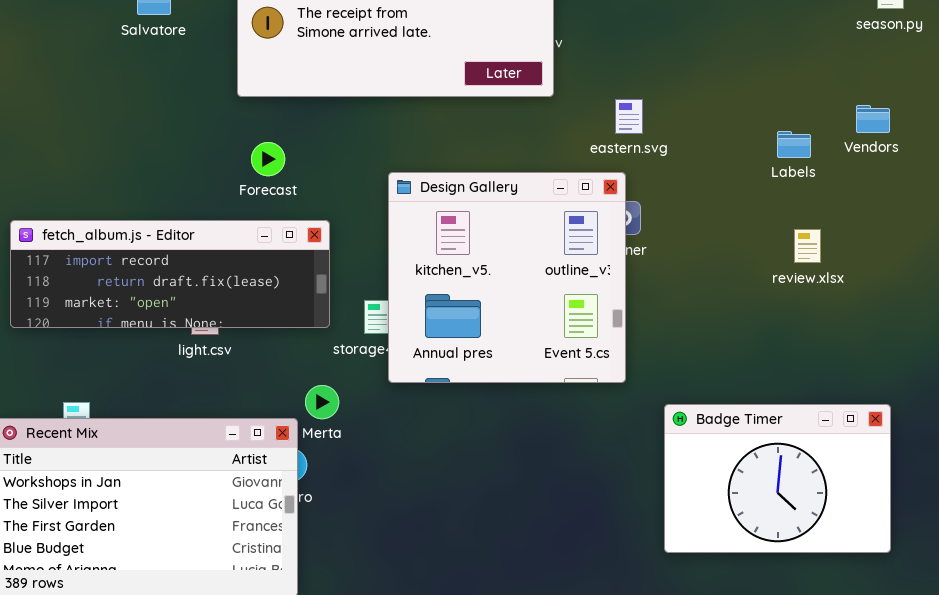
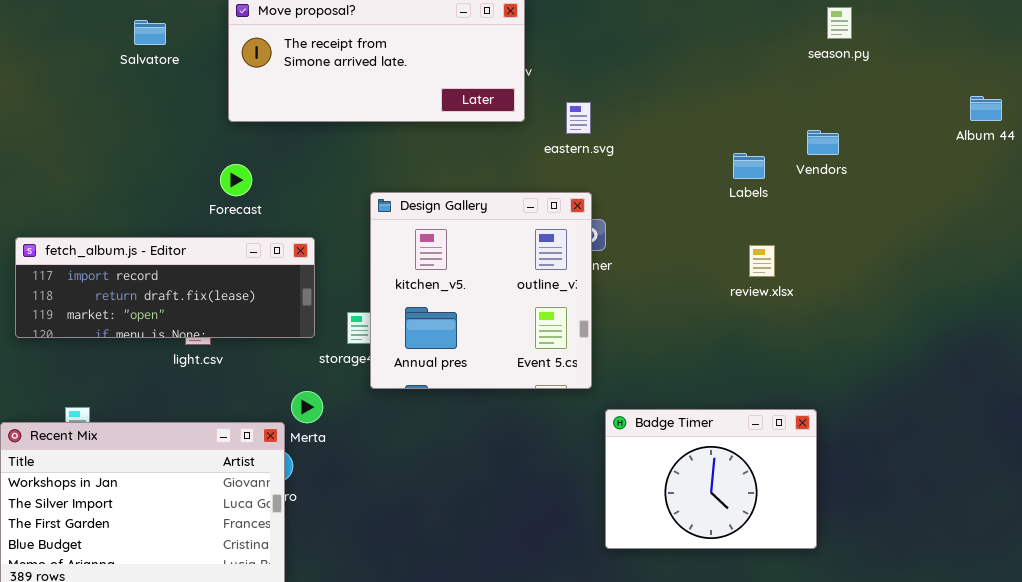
eastern.svg: [615,99,643,134] -> [566,102,591,134], moved
Forecast: [251,142,285,176] -> [220,164,252,196], moved
Badge Timer: [664,404,891,553] -> [605,409,817,549], moved

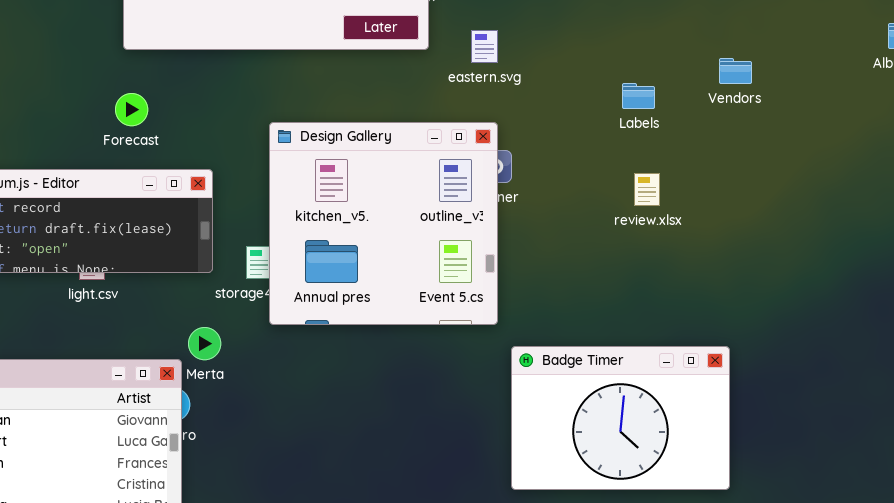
Labels: [733,153,765,179] -> [622,83,655,109], moved
review.xlsx: [749,245,775,277] -> [634,173,660,206], moved

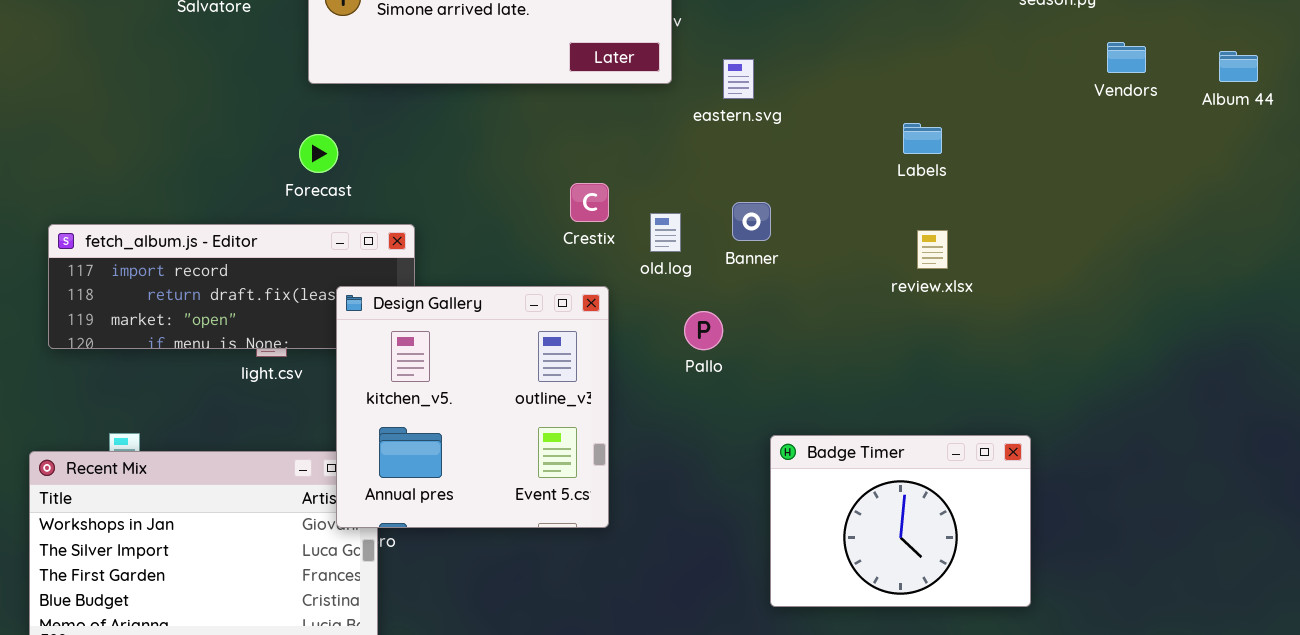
Vendors: [719,58,752,84] -> [1107,42,1146,73], moved
Design Gallery: [269,122,498,325] -> [336,286,609,528], moved

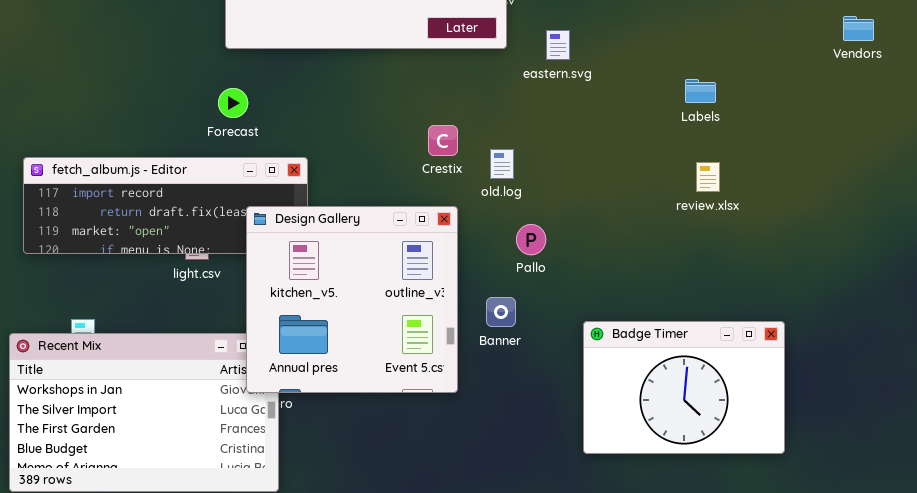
Banner: [732,202,771,241] -> [486,297,516,327], moved

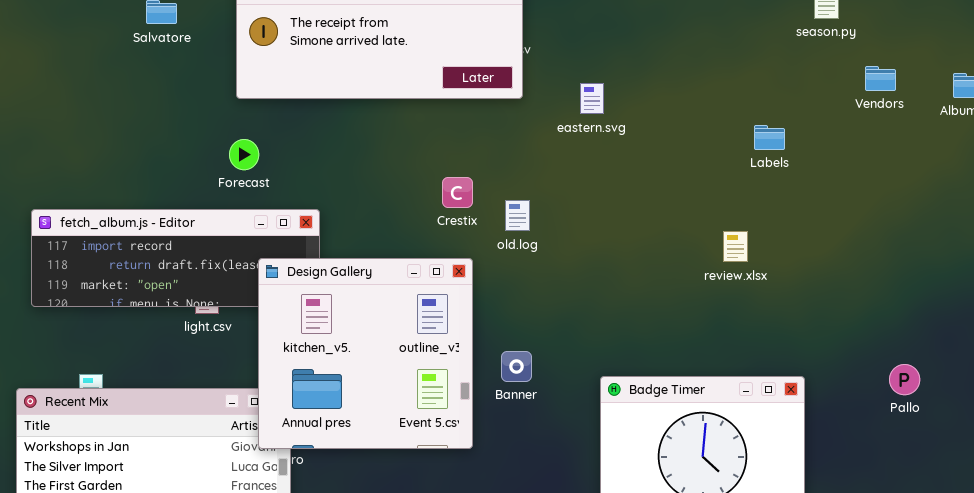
eastern.svg: [546,30,570,60] -> [580,83,604,114], moved
Labels: [685,79,716,103] -> [754,125,785,150], moved
review.xlsx: [696,162,720,192] -> [723,231,748,262], moved
Pallo: [516,224,546,255] -> [889,364,920,395], moved

